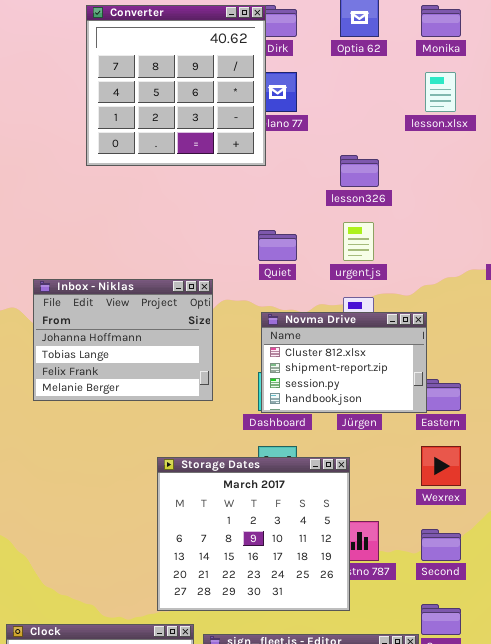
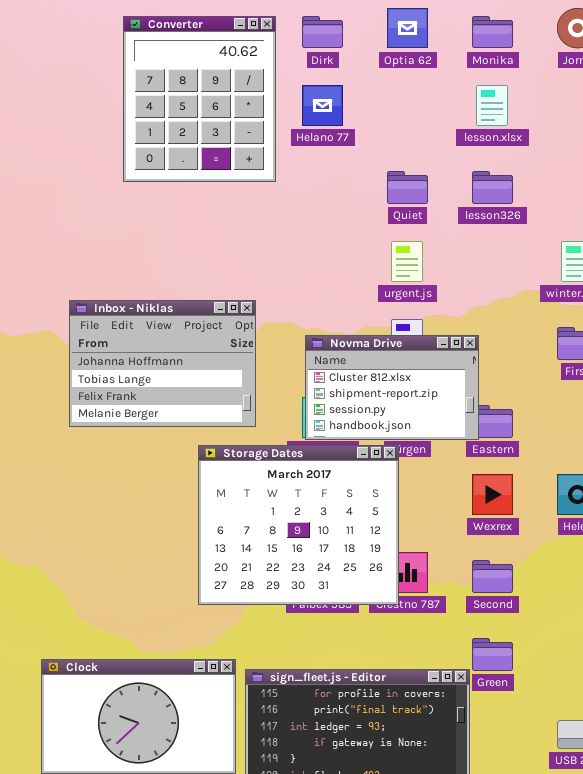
Converter: [86,5,266,166] -> [123,16,276,182], resized
lesson326: [340,155,379,187] -> [472,171,513,204], moved
Quiet: [258,230,297,261] -> [387,171,428,204], moved
Storage Dates: [157,457,350,611] -> [198,445,399,605], moved

